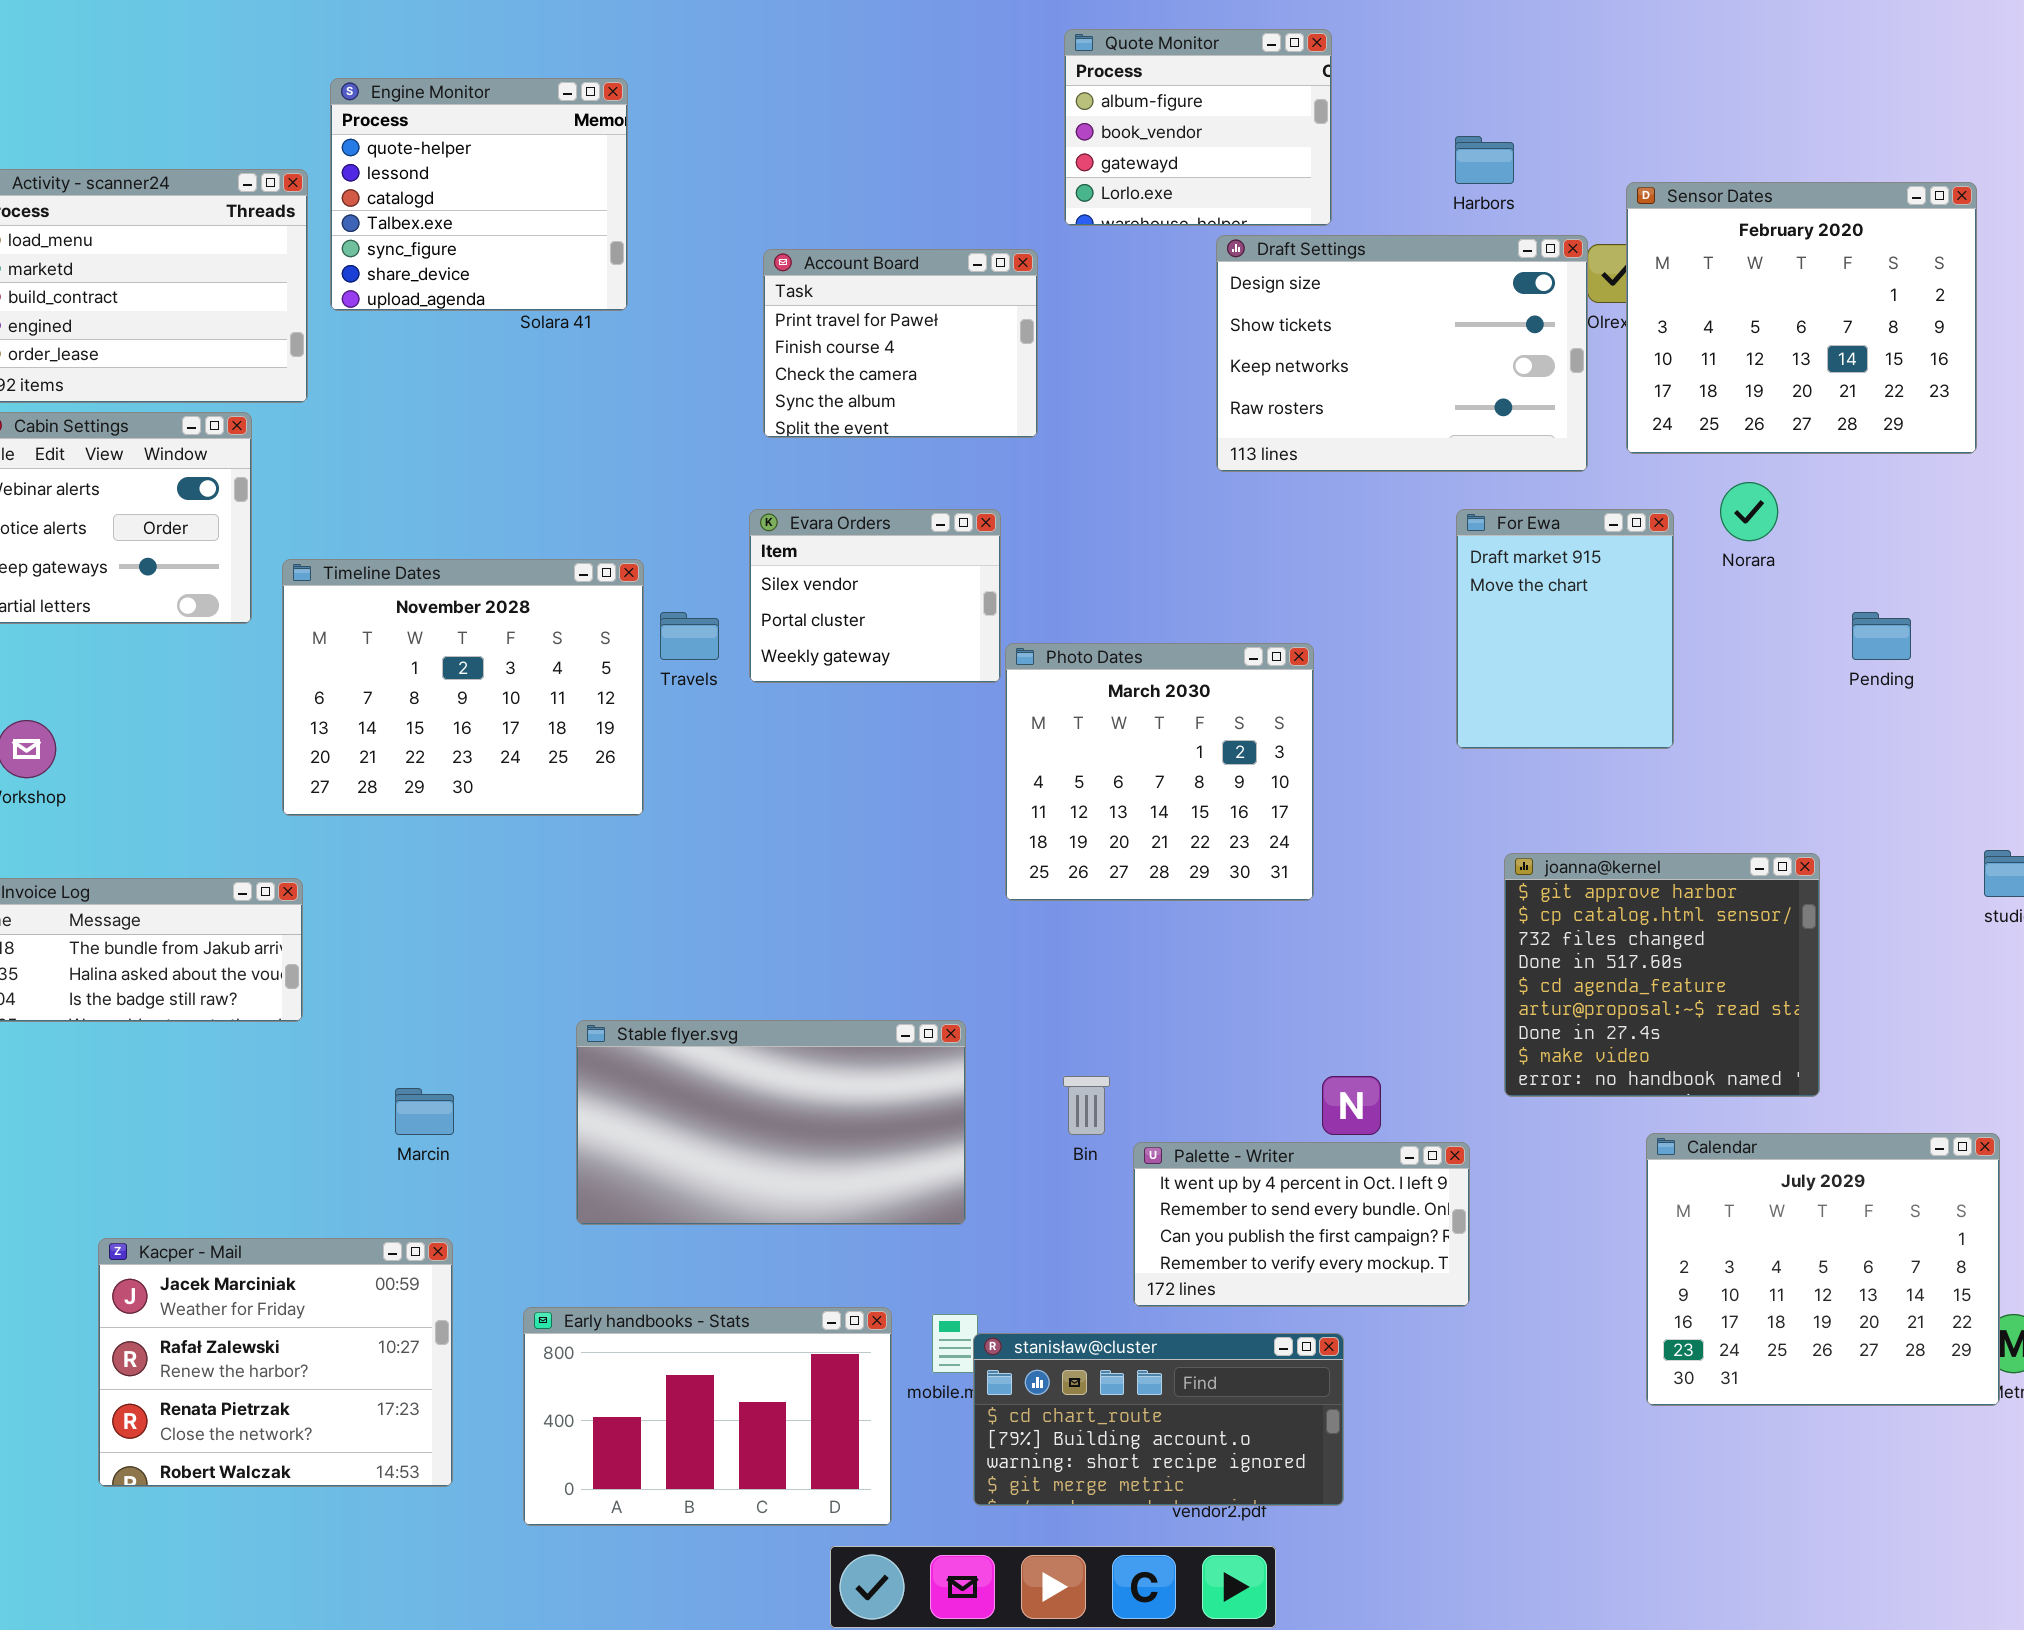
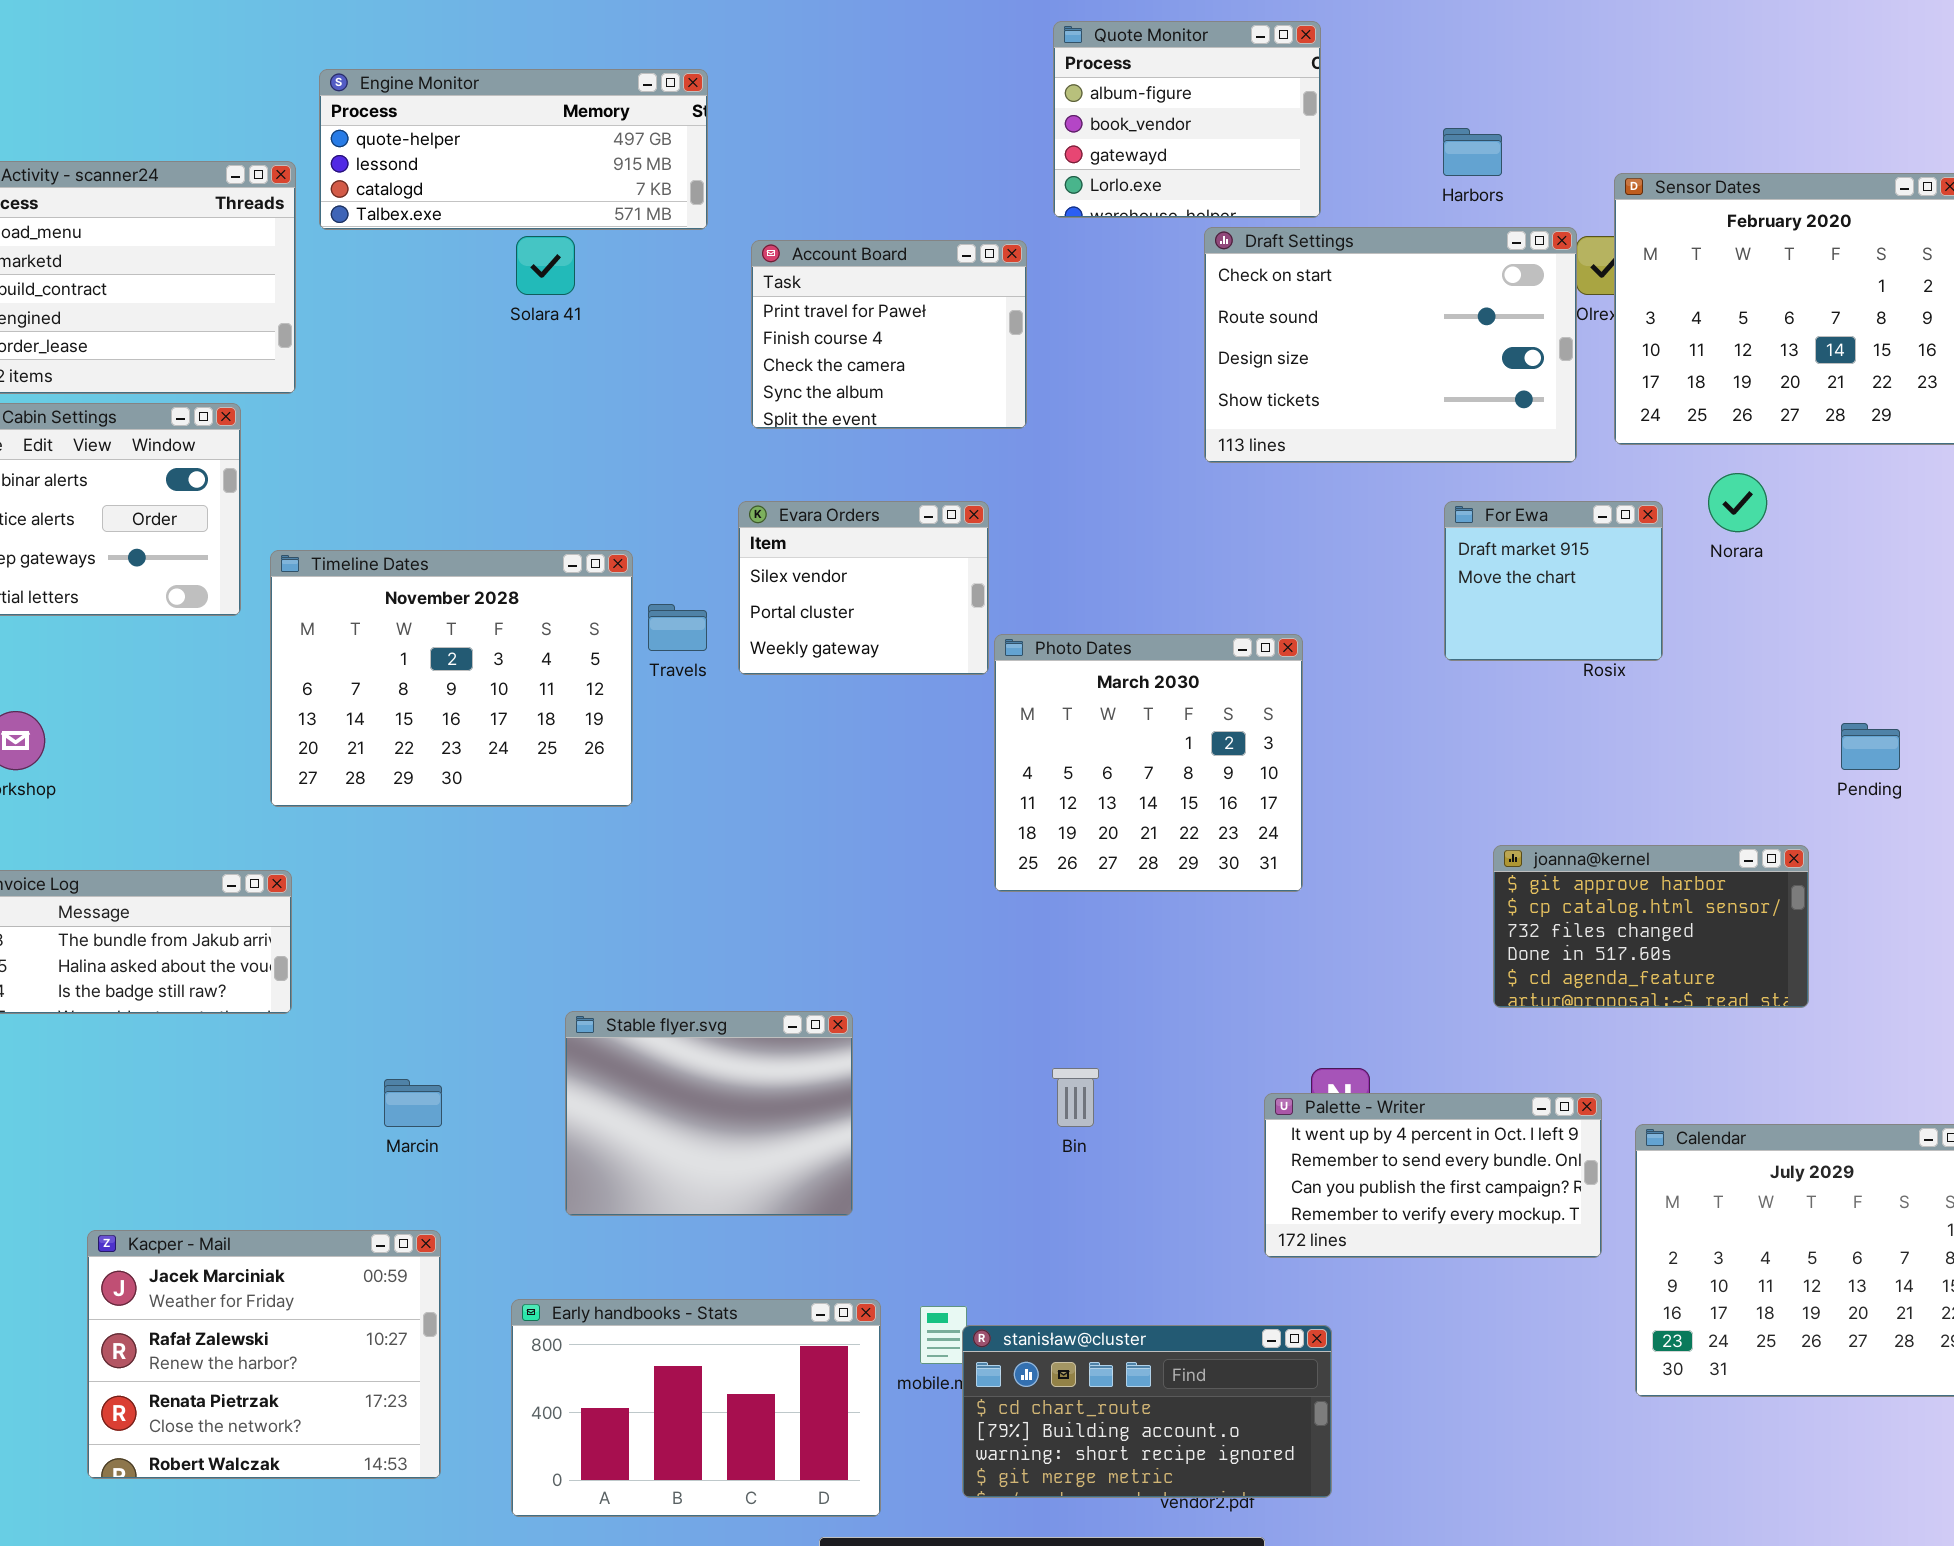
Engine Monitor: [330,78,628,311] -> [319,69,708,230], resized
Draft Settings: [1216,235,1588,472] -> [1204,227,1577,463], scrolled up 2 rows
For Ewa: [1456,509,1674,749] -> [1444,501,1663,661], resized
Pending: [1852,612,1911,660] -> [1841,723,1900,770], moved
joanna@kernel: [1504,853,1820,1097] -> [1493,845,1809,1008], resized
Stable flyer.svg: [576,1020,966,1225] -> [565,1011,853,1216], resized
Palette - Writer: [1133,1142,1470,1307] -> [1264,1093,1602,1258], moved

